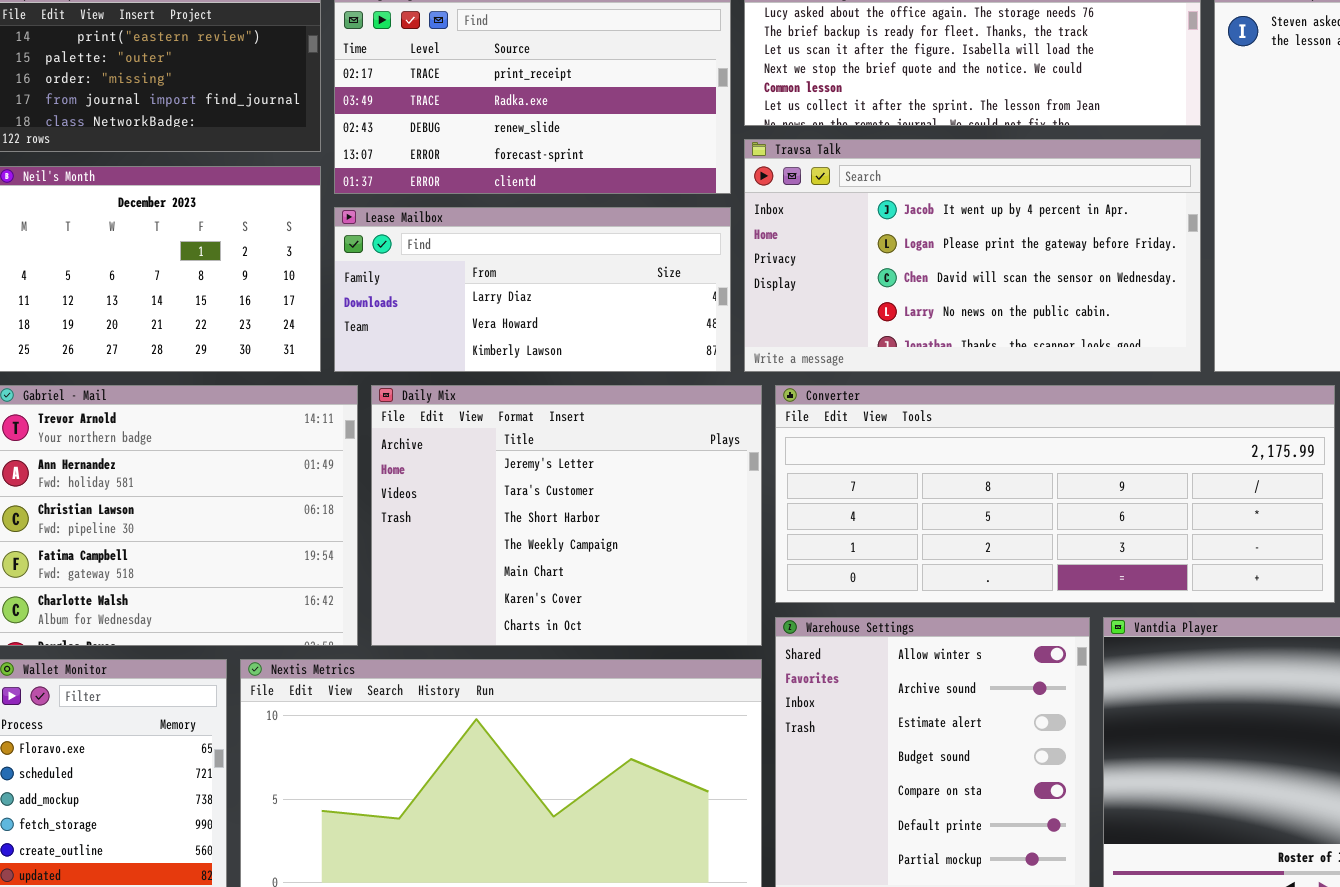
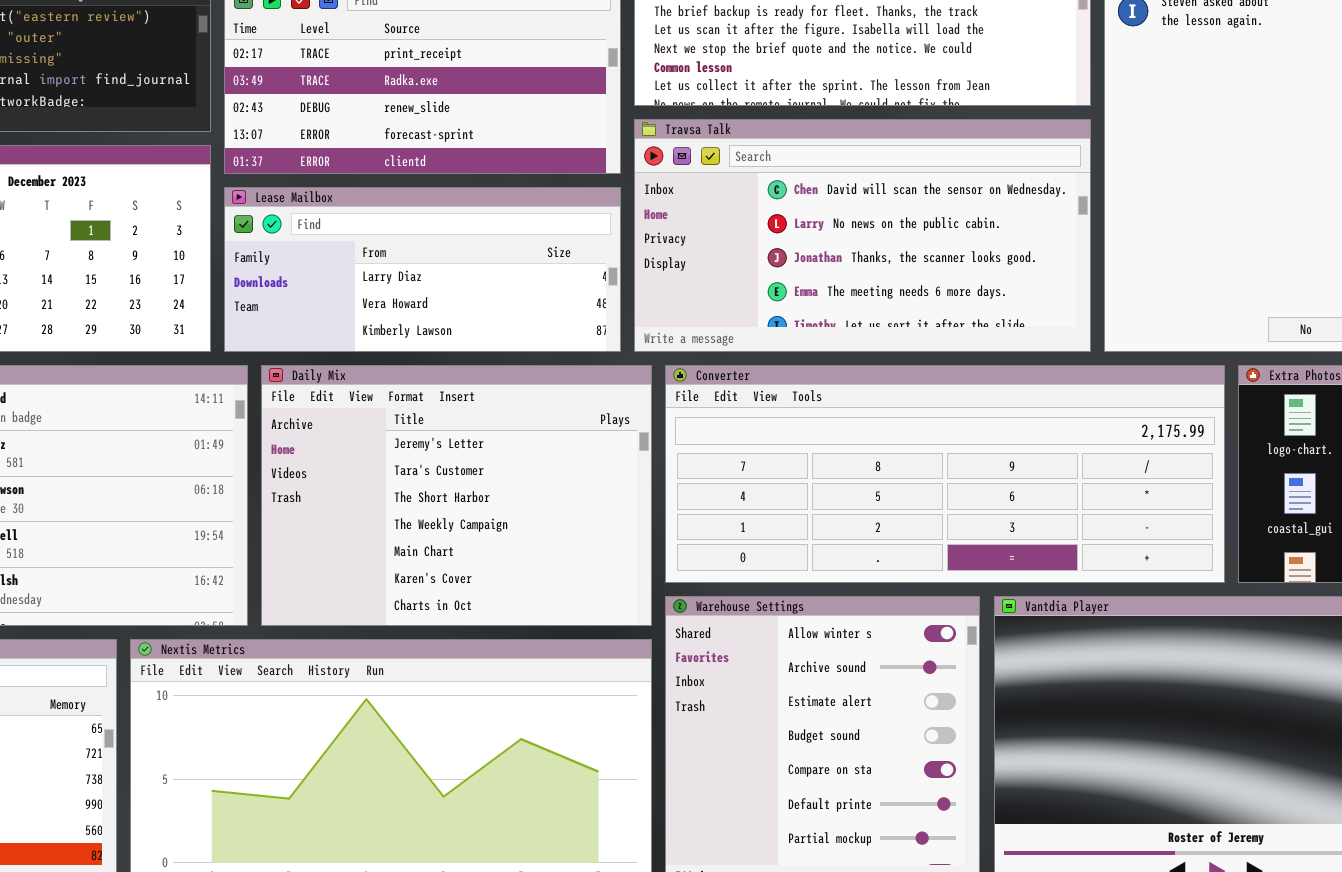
Travsa Talk: [744,139,1201,372] -> [634,119,1091,352], scrolled down 2 rows

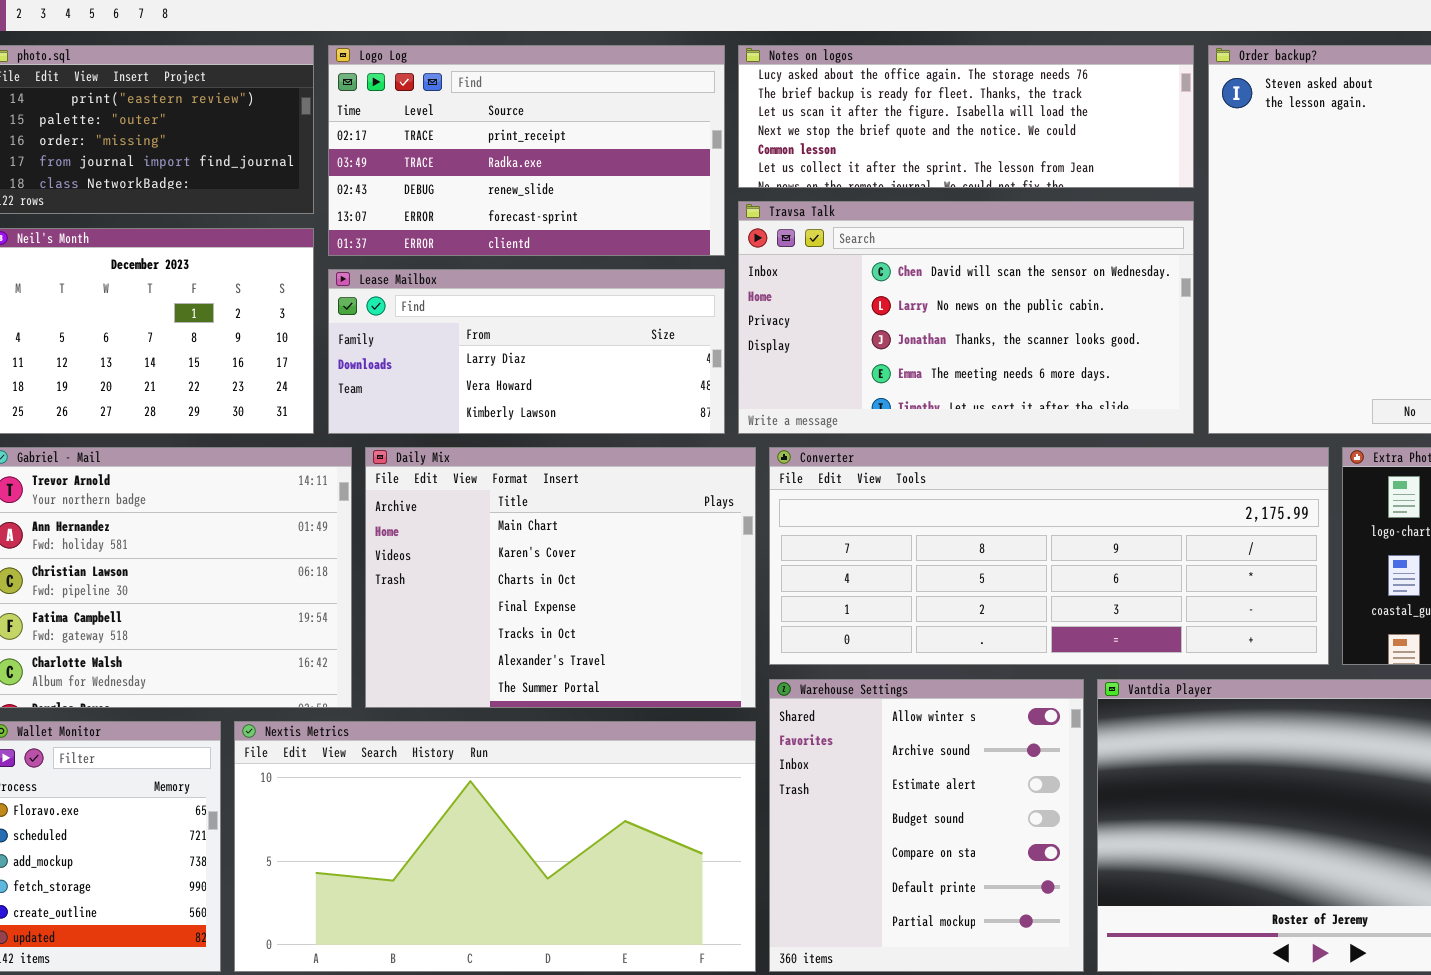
Daily Mix: [261,365,652,626] -> [365,447,756,708], scrolled down 4 rows

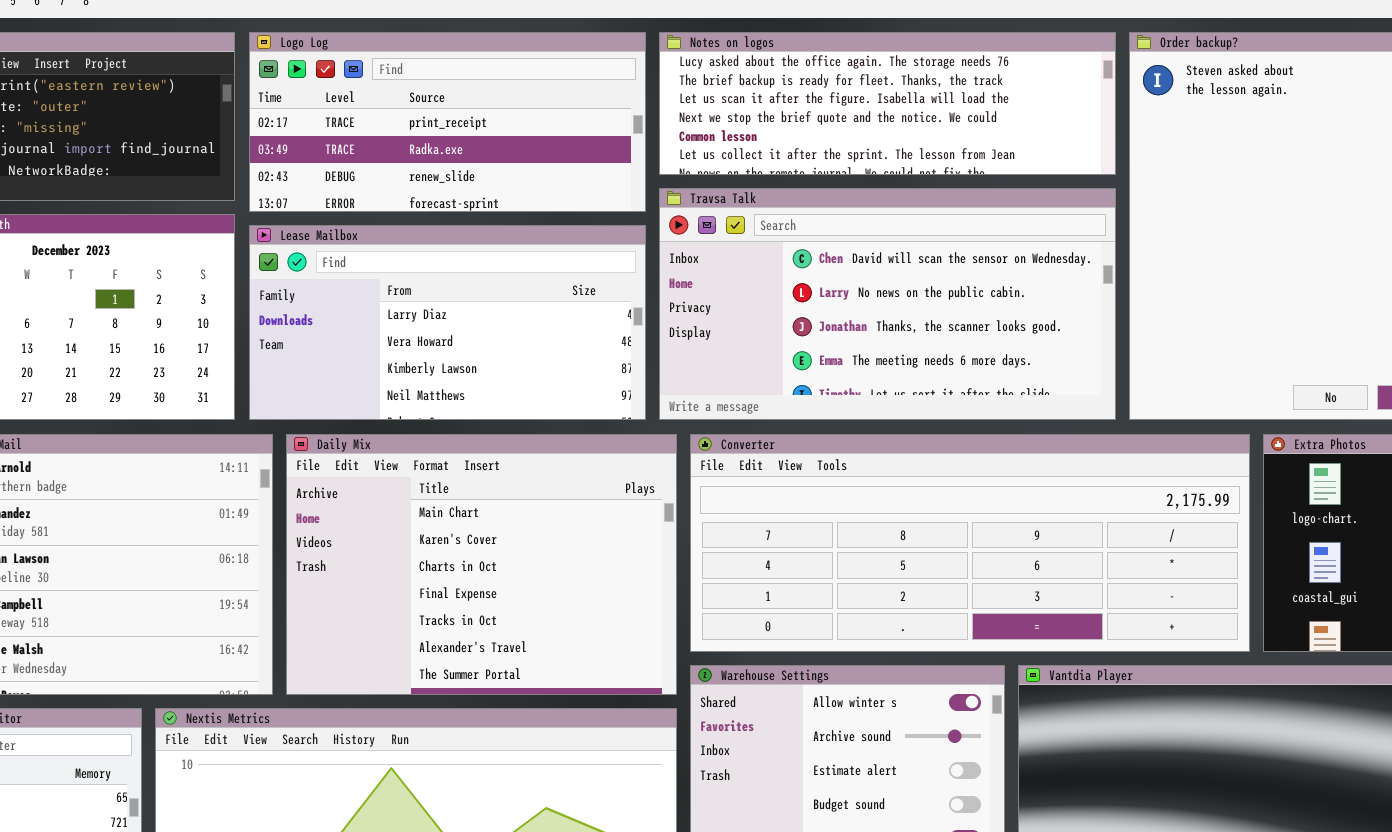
Logo Log: [328,45,725,256] -> [249,32,646,212], resized
Lease Mailbox: [328,269,725,434] -> [249,225,646,420], resized

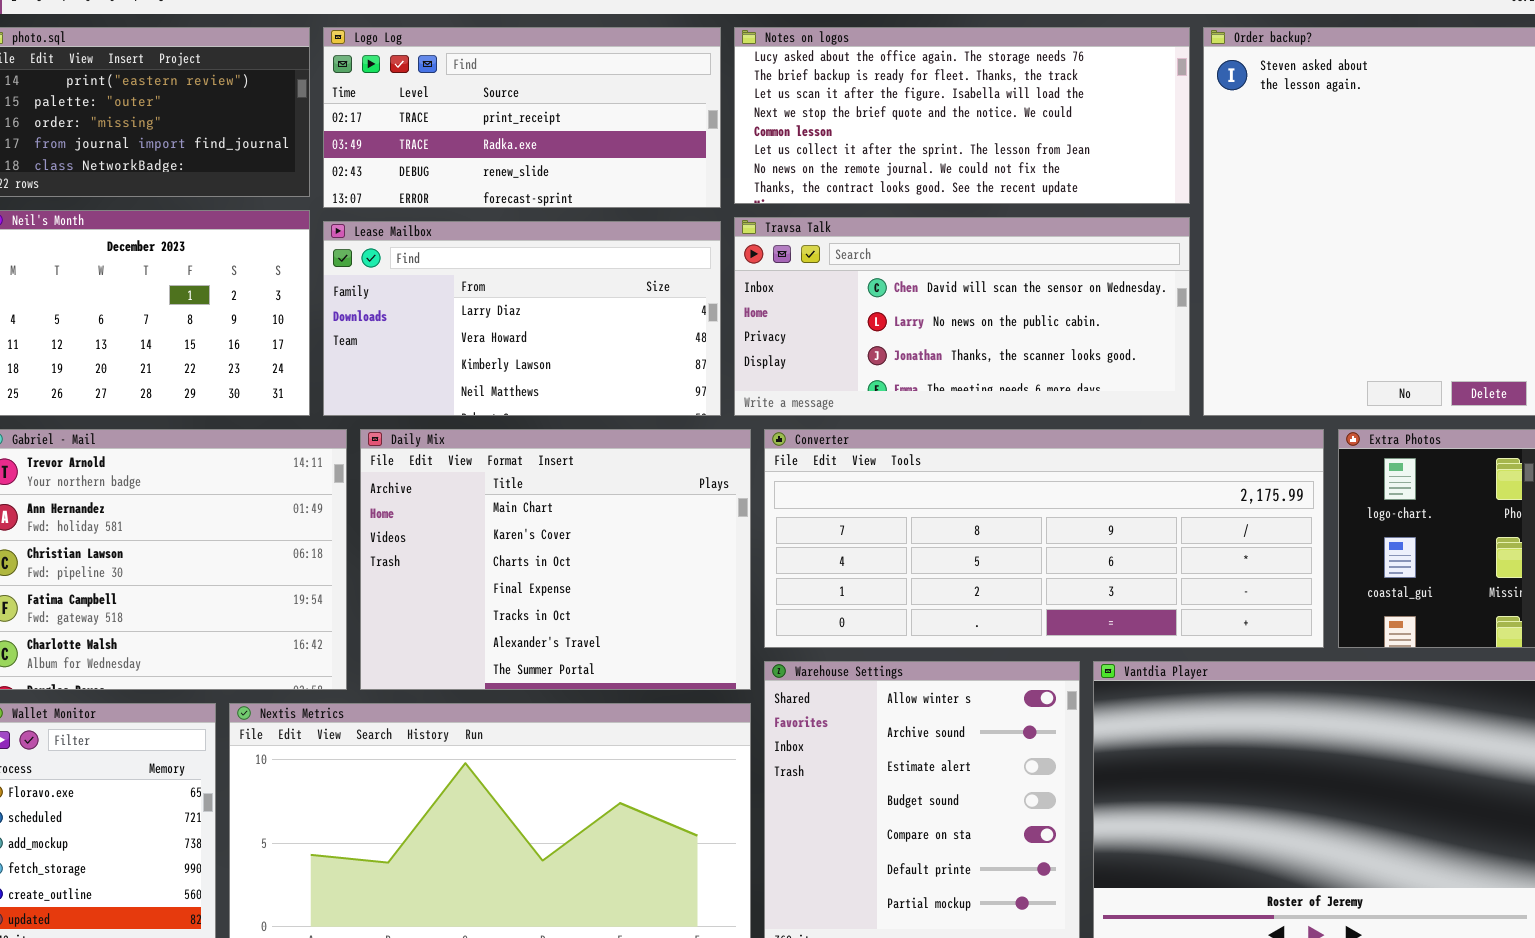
Notes on logos: [659,32,1116,175] -> [734,27,1190,204], resized
Travsa Talk: [659,188,1116,420] -> [734,217,1190,416], resized

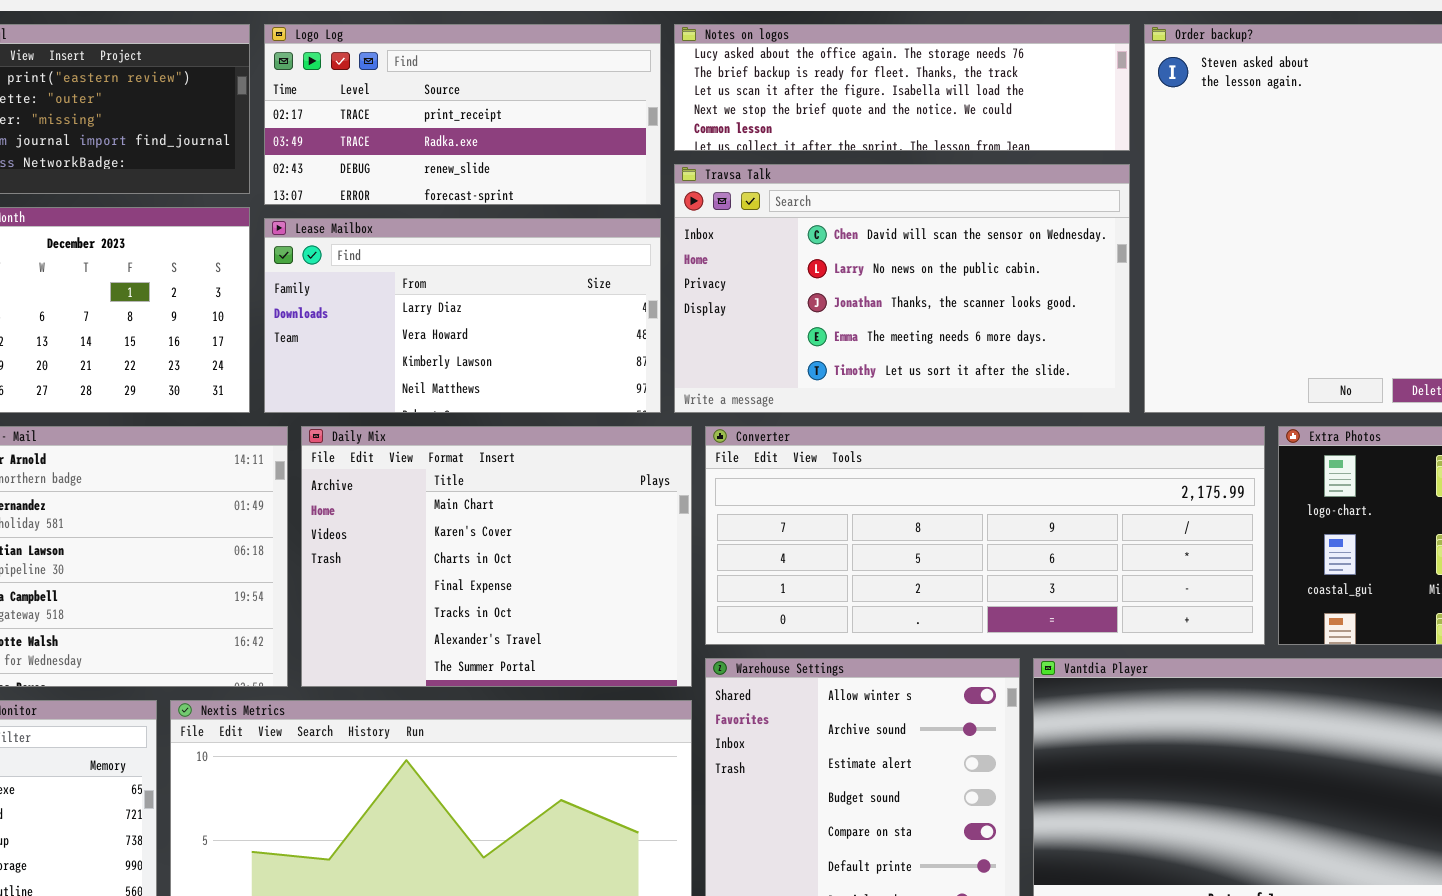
Notes on logos: [734,27,1190,204] -> [674,24,1130,151], resized
Travsa Talk: [734,217,1190,416] -> [674,164,1130,413], resized

